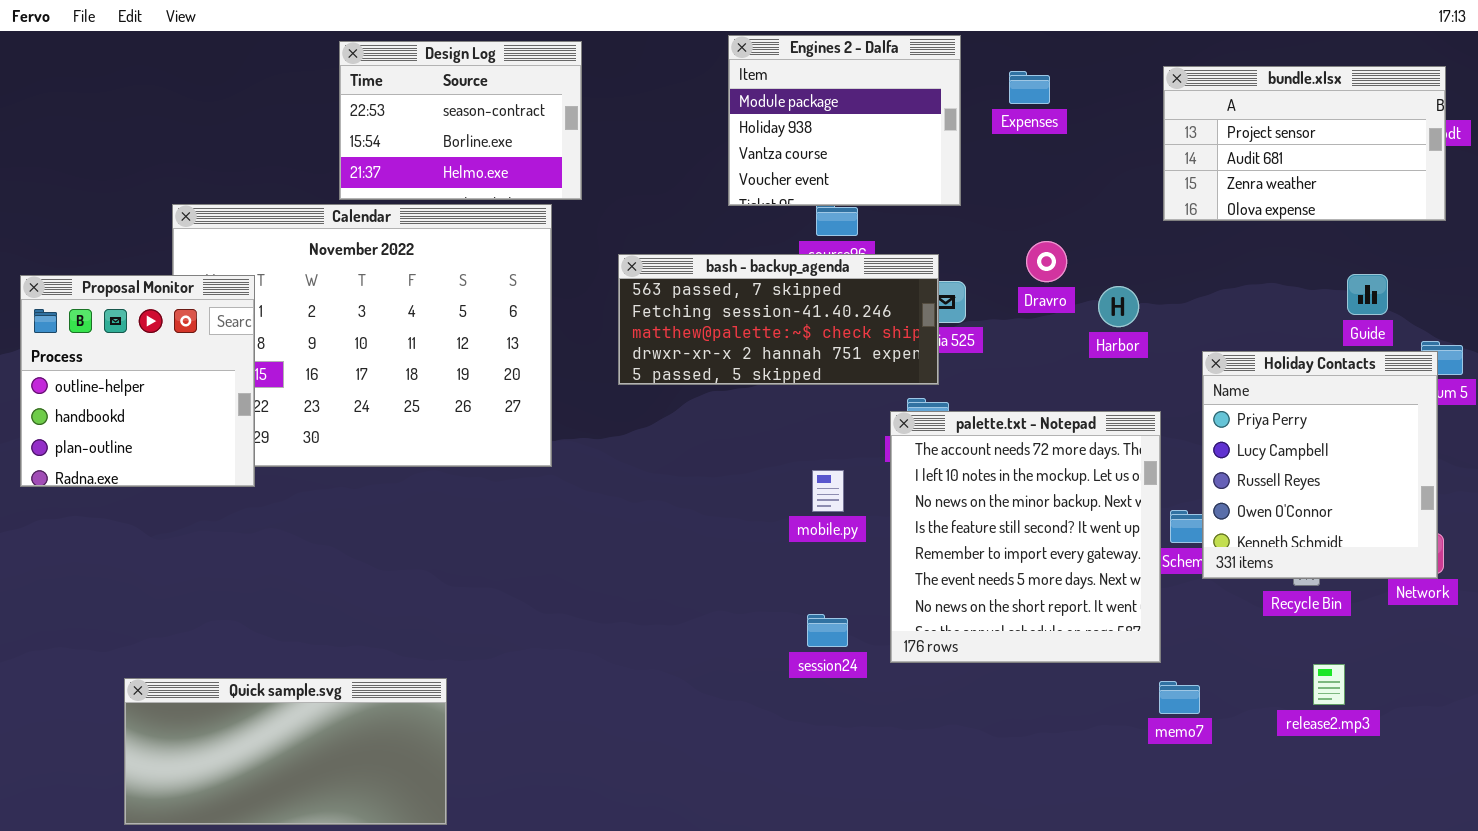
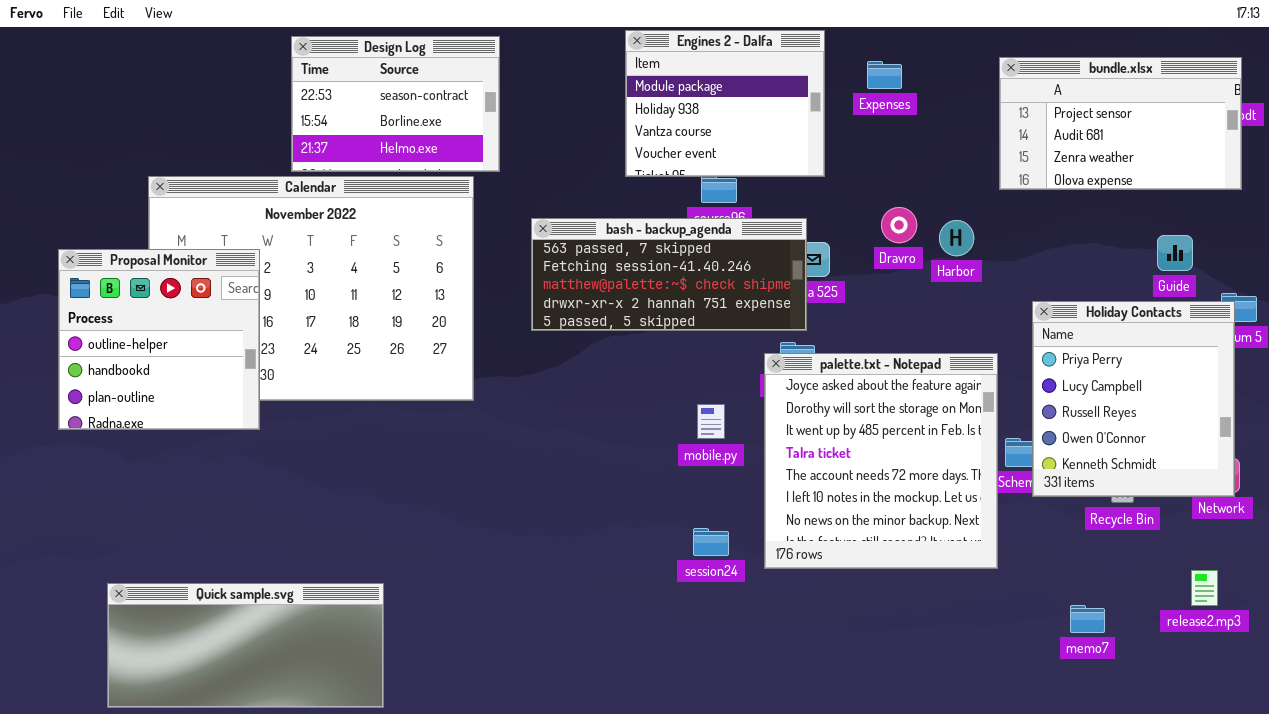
Proposal Monitor: [20,275,255,487] -> [58,249,260,430], moved
Harbor: [1098,286,1139,327] -> [939,220,974,256], moved
palette.txt - Notepad: [890,411,1161,663] -> [764,353,998,569], scrolled up 4 rows
release2.mp3: [1313,664,1345,705] -> [1191,570,1218,606], moved
memo7: [1159,681,1200,714] -> [1070,605,1105,633], moved

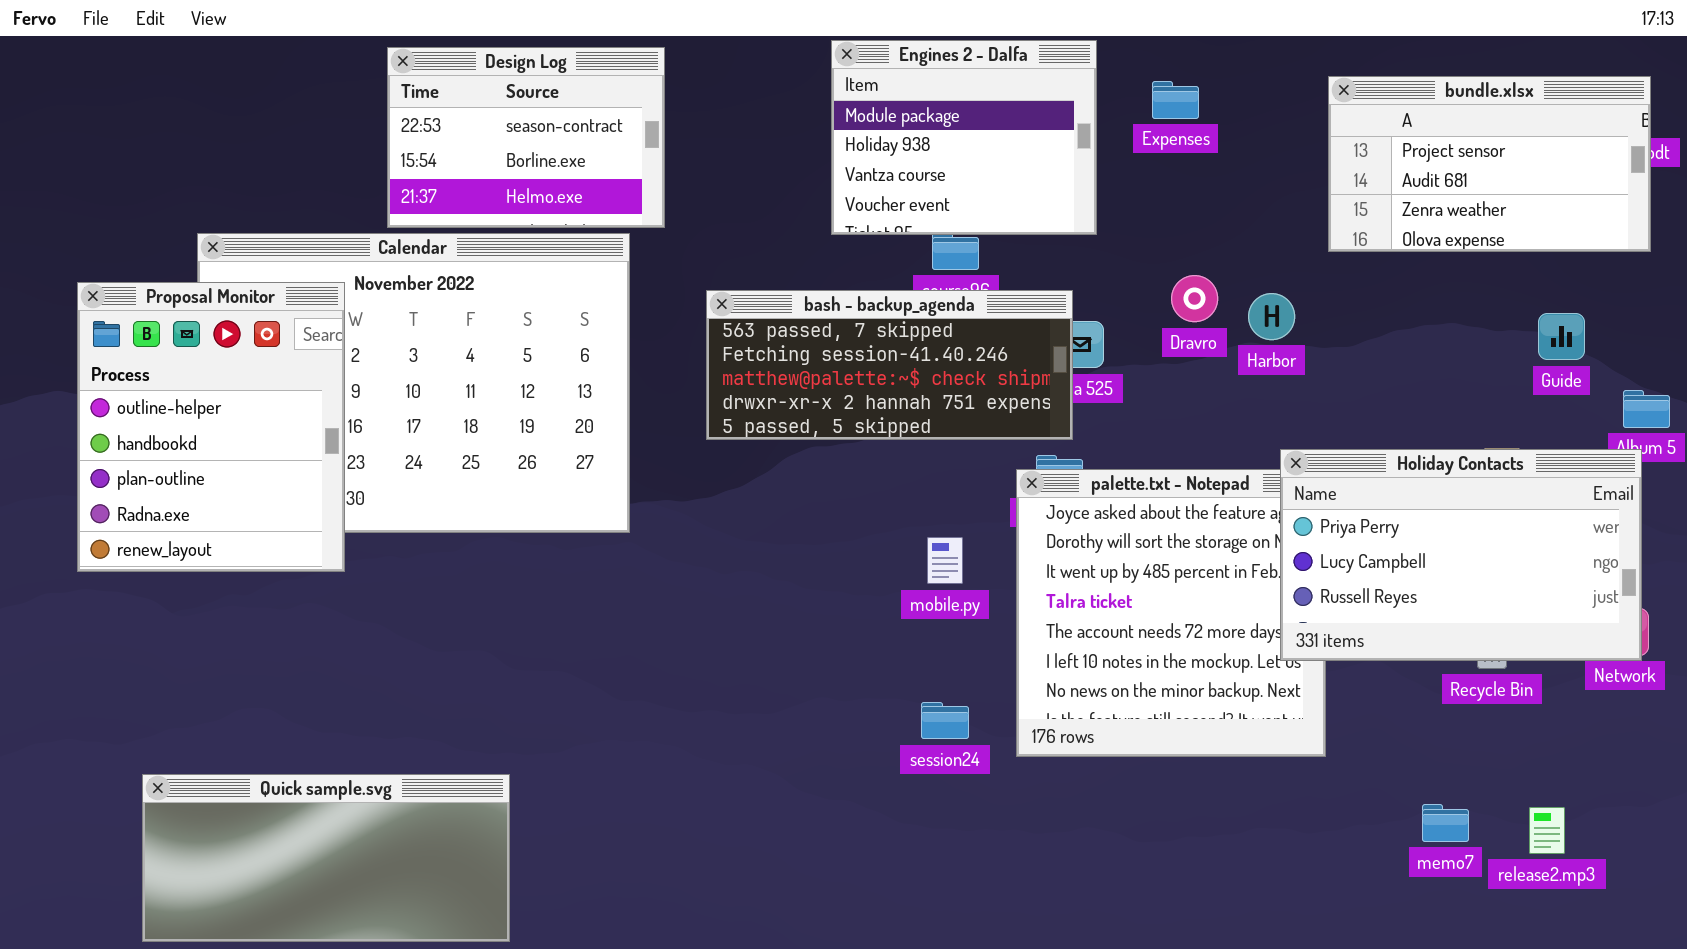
Proposal Monitor: [58,249,260,430] -> [77,282,345,572], resized
Holiday Contacts: [1032,301,1235,497] -> [1280,449,1642,661], resized
release2.mp3: [1191,570,1218,606] -> [1529,807,1565,854], moved

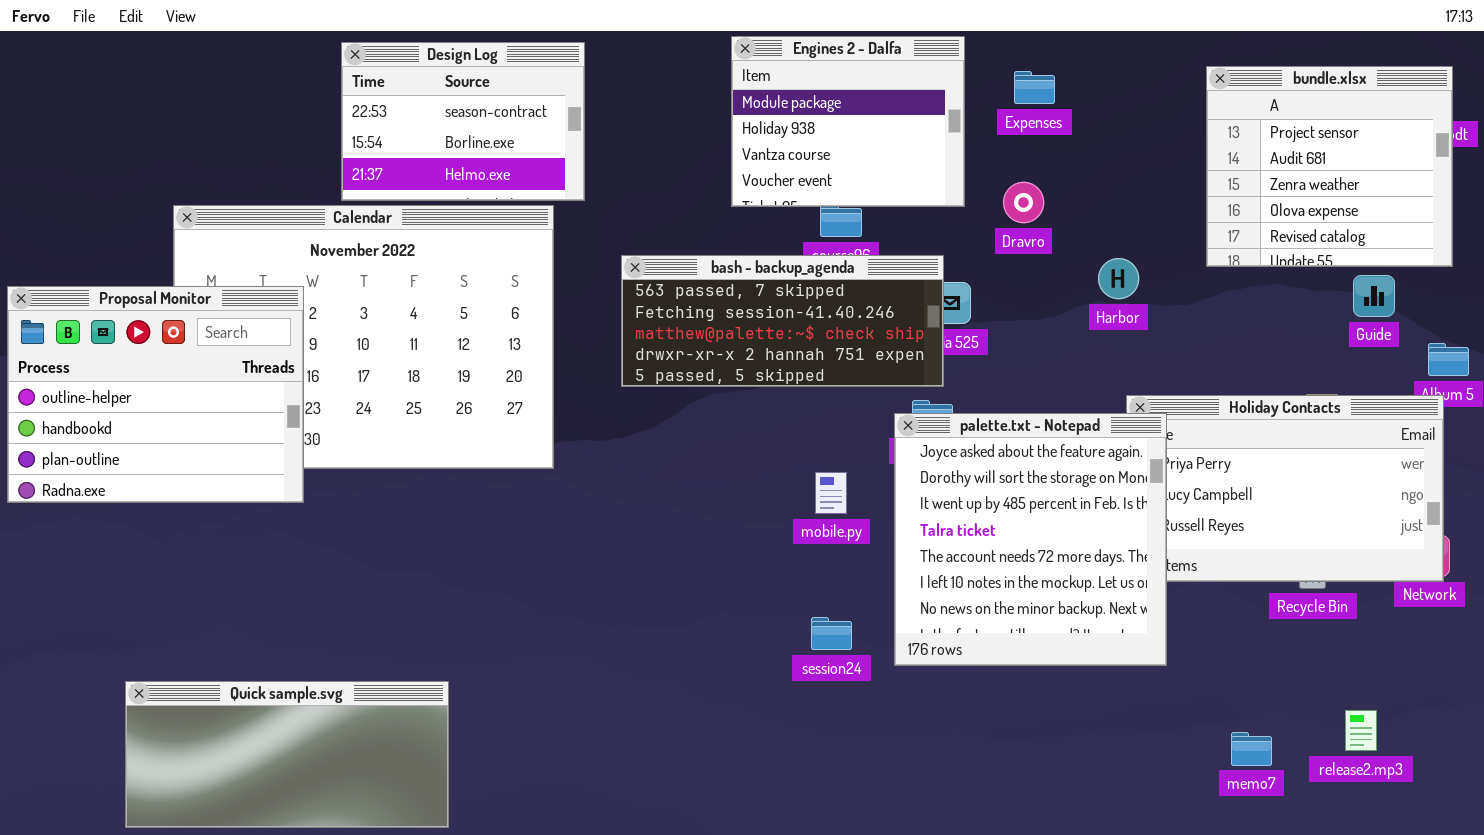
bundle.xlsx: [1328,76,1651,252] -> [1206,66,1453,267], resized
Dravro: [1171,275,1218,322] -> [1003,182,1044,223], moved
Proposal Monitor: [77,282,345,572] -> [7,286,304,503], resized
palette.txt - Notepad: [1016,469,1326,757] -> [894,413,1167,666], raised
memo7: [1422,804,1469,842] -> [1231,732,1272,766], moved

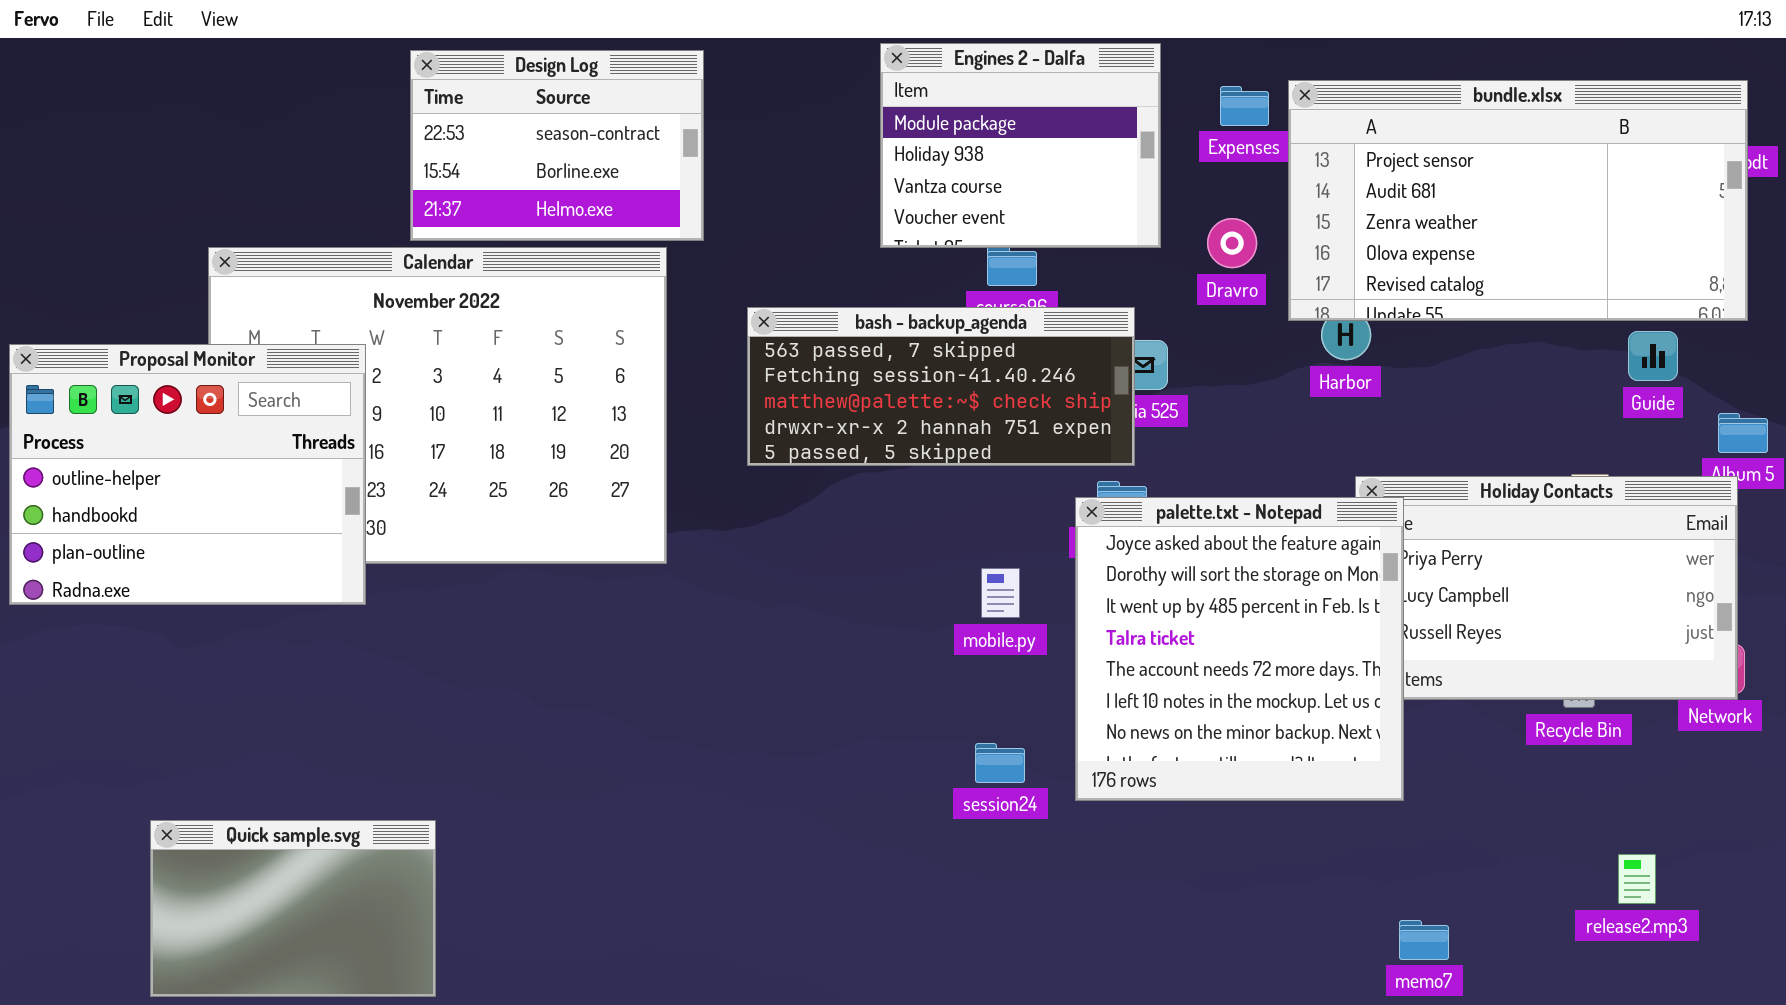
bundle.xlsx: [1206,66,1453,267] -> [1288,80,1748,321], resized
Quick sample.svg: [125,681,449,828] -> [150,820,436,997], resized
memo7: [1231,732,1272,766] -> [1399,920,1449,960], moved

